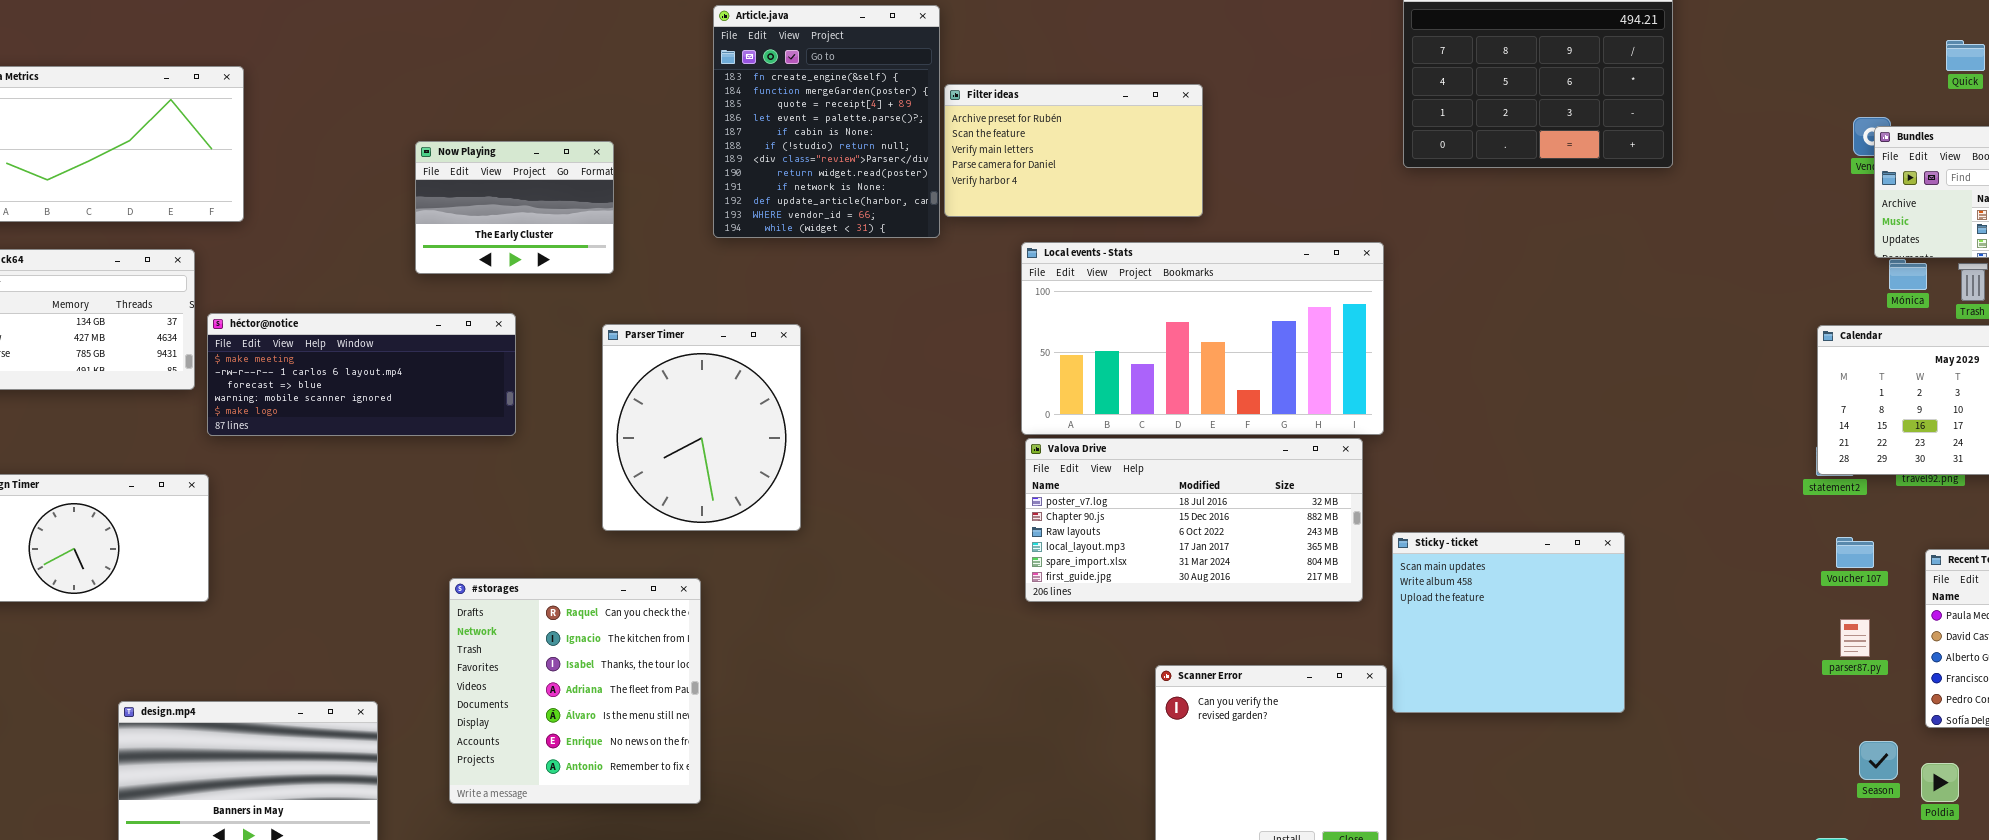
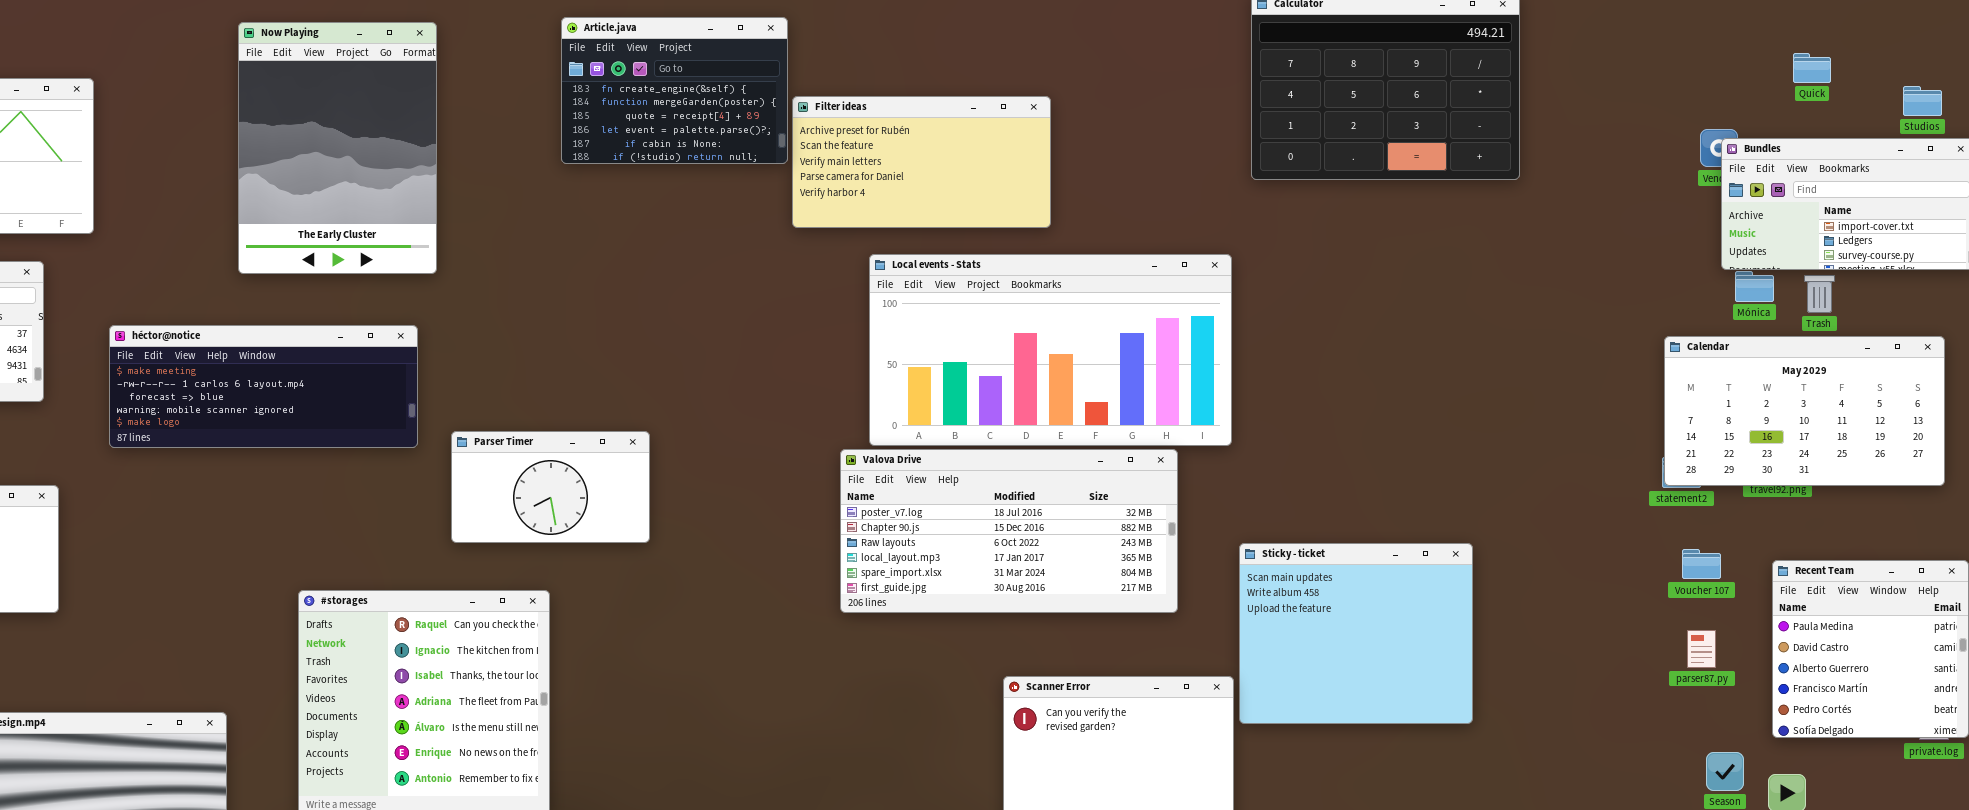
Article.java: [713,5,940,238] -> [561,17,788,164], resized
Now Playing: [415,141,614,274] -> [238,22,437,274], moved, resized
héctor@notice: [207,313,516,436] -> [109,325,418,448], moved
Parser Timer: [602,324,801,531] -> [451,431,650,543], resized
Valova Drive: [1025,438,1363,602] -> [840,449,1178,613], moved

